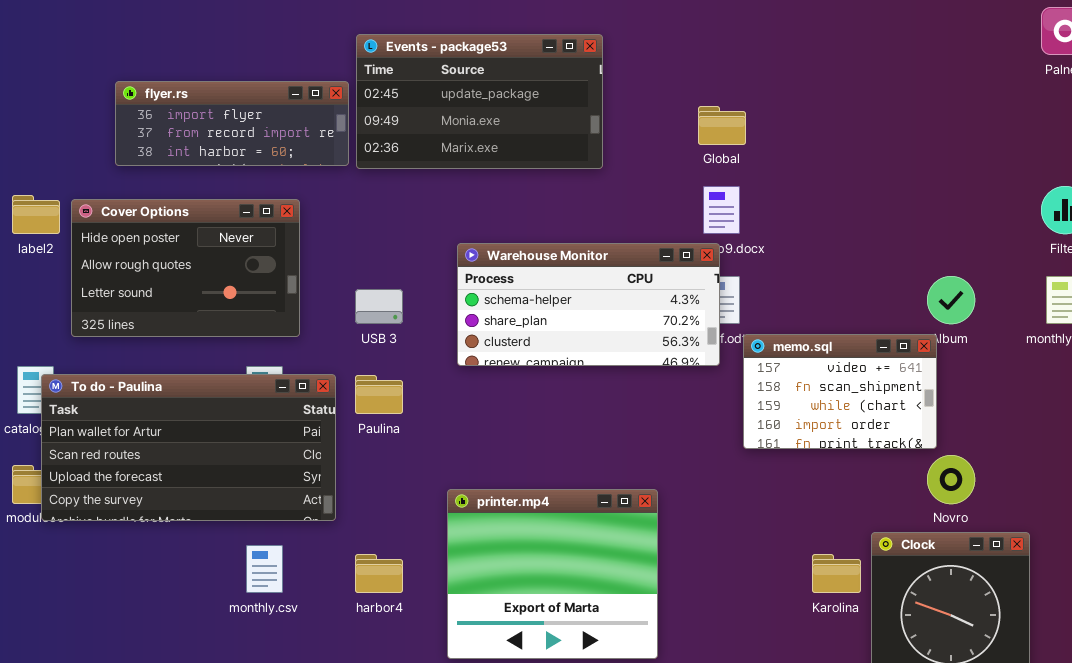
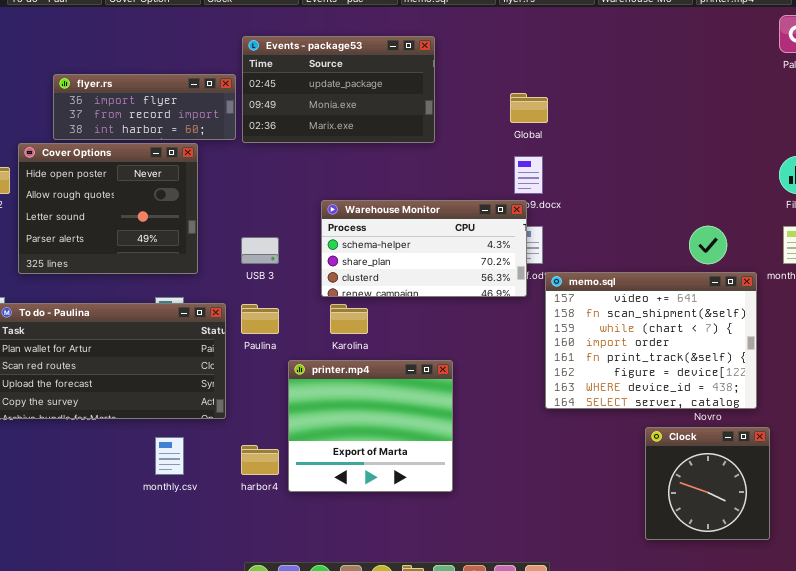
Cover Options: [71,199,300,337] -> [18,143,198,274], resized
memo.sql: [743,334,937,449] -> [545,272,757,409], resized
printer.mp4: [447,489,658,659] -> [288,360,453,492], moved
Karolina: [812,554,861,593] -> [330,304,368,334], moved

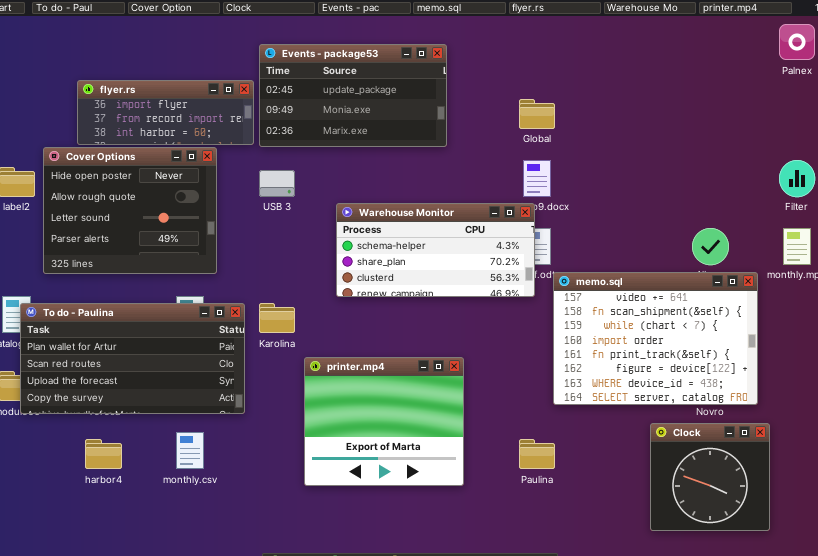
USB 3: [241,237,279,264] -> [259,170,295,197], moved
Paulina: [241,304,279,334] -> [519,439,555,469], moved
Karolina: [330,304,368,334] -> [259,303,295,333], moved
harbor4: [241,445,279,475] -> [85,439,122,469], moved

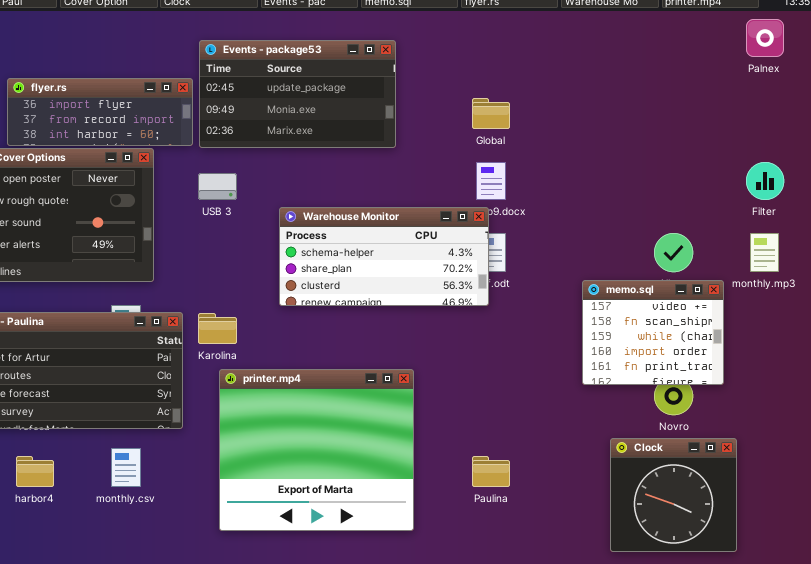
memo.sql: [553,272,758,405] -> [582,280,724,385], resized
printer.mp4: [304,357,464,486] -> [219,369,414,531], resized

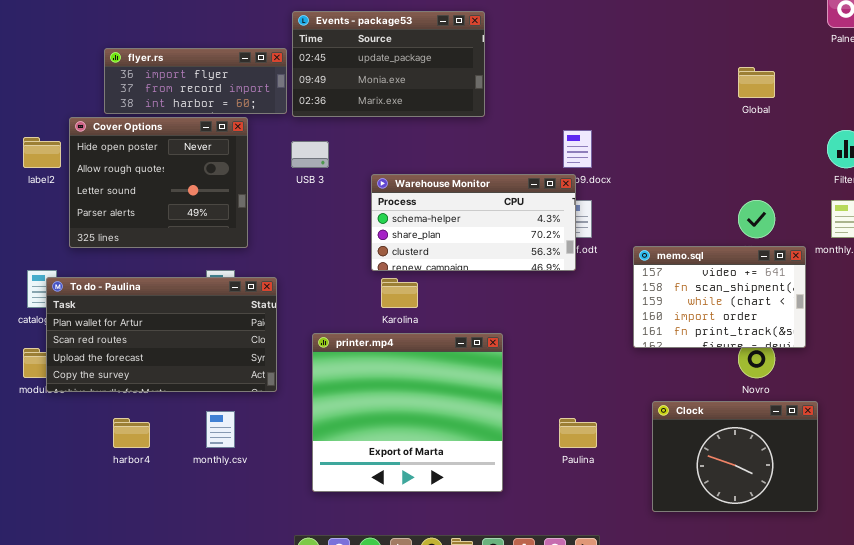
Global: [472,98,510,129] -> [738,67,775,98], moved
memo.sql: [582,280,724,385] -> [633,246,806,348], resized
Karolina: [198,313,237,344] -> [381,278,418,308], moved
Clock: [610,438,737,552] -> [652,401,818,512], resized

